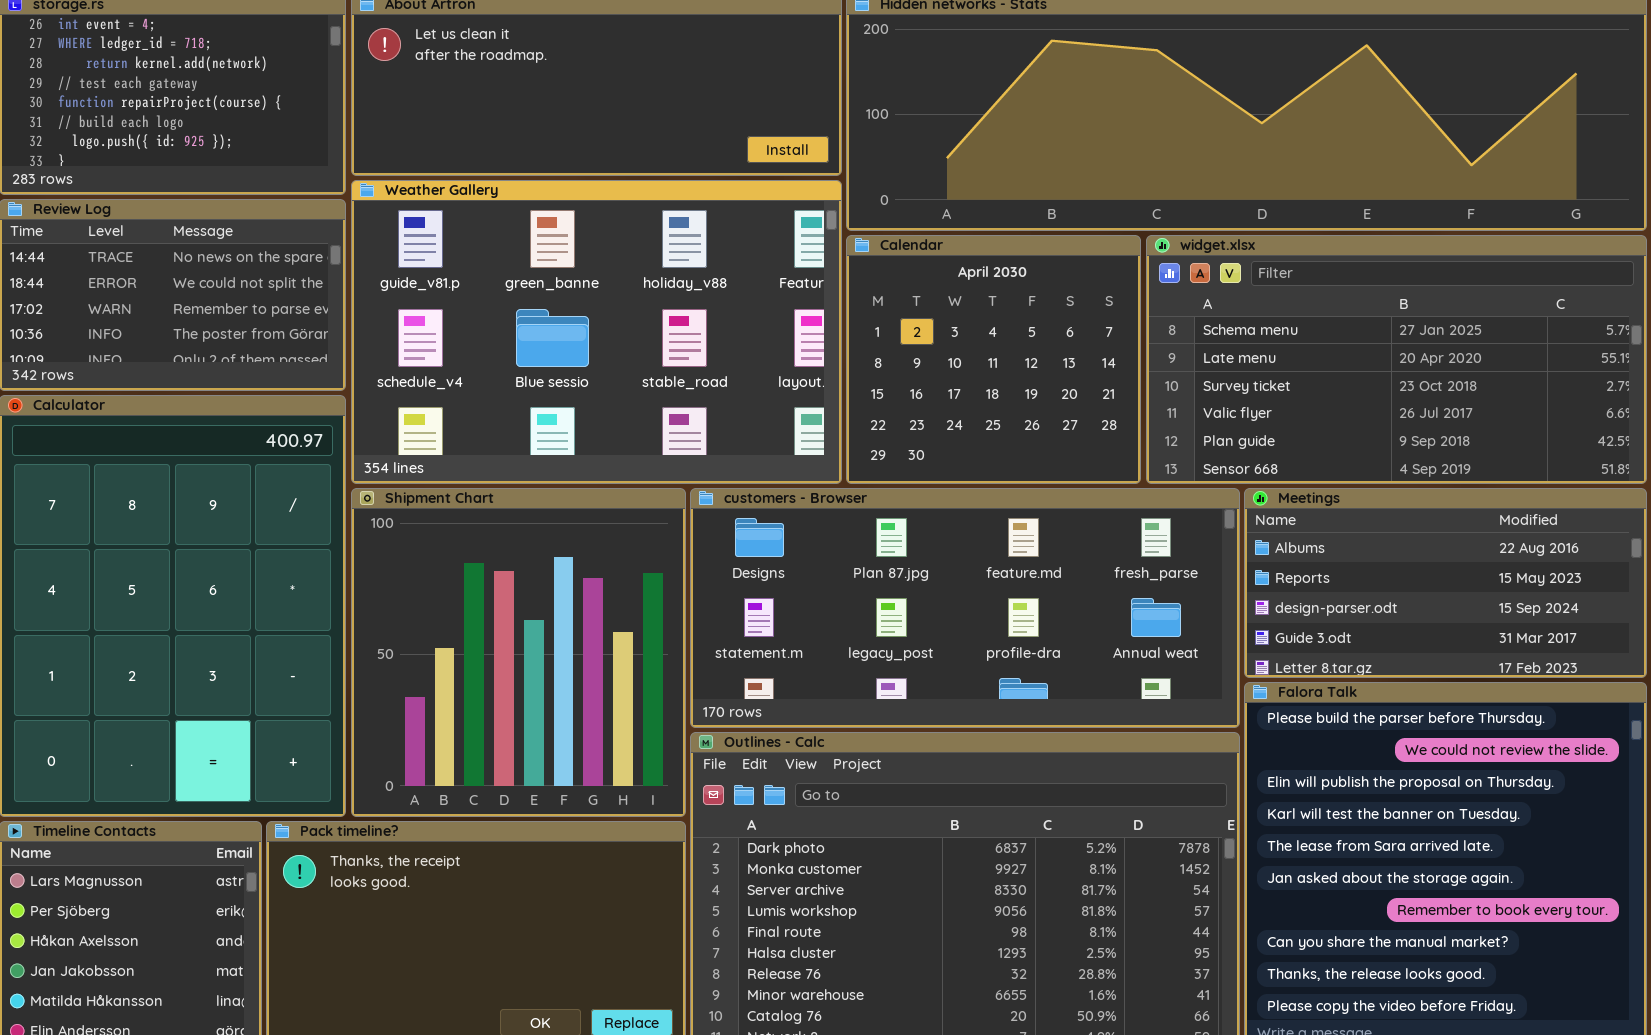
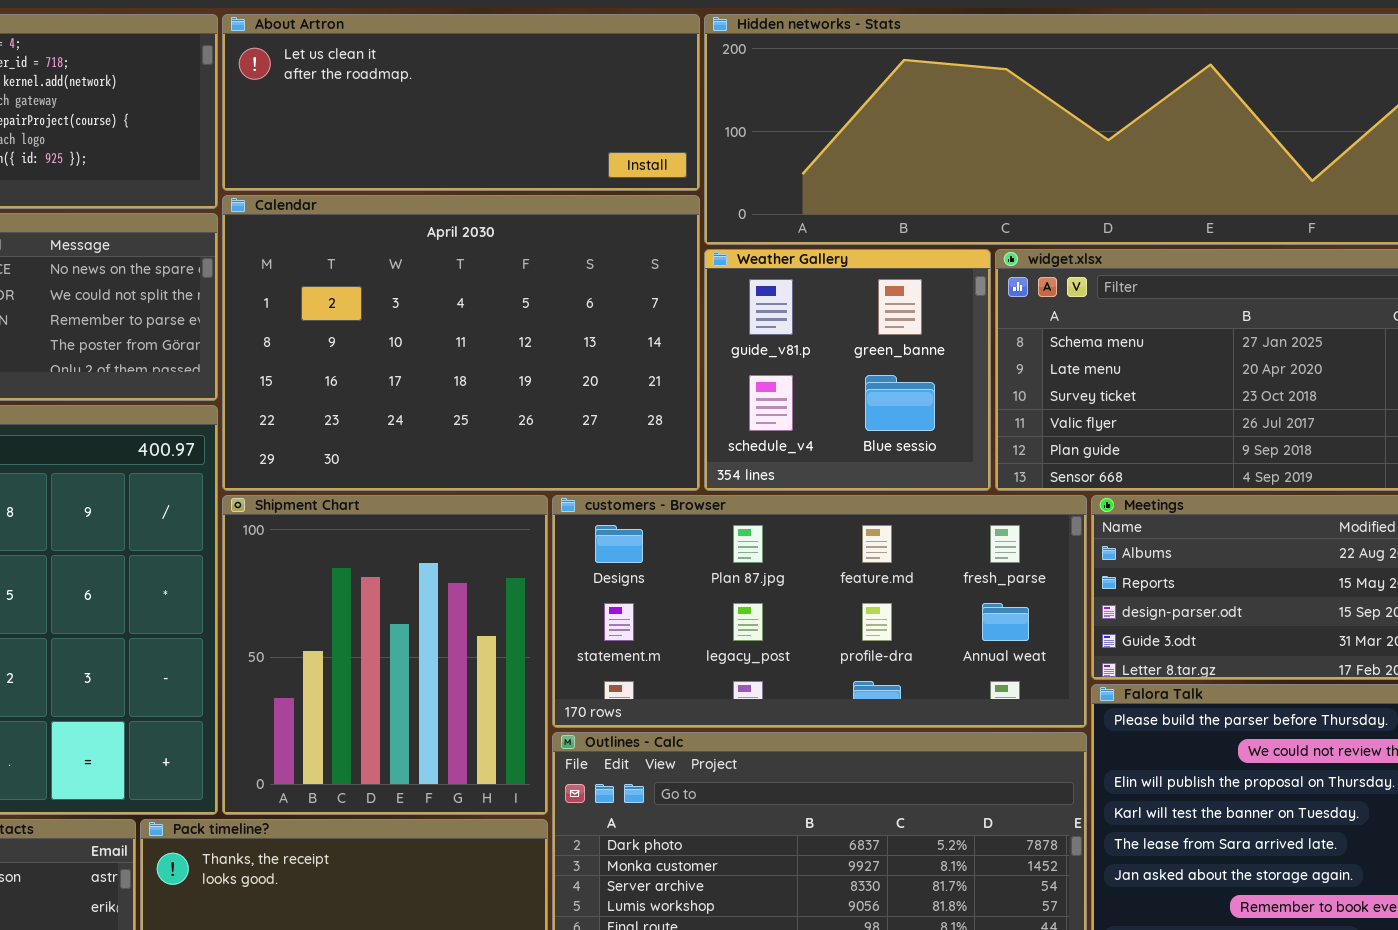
Weather Gallery: [351,180,842,484] -> [704,249,991,491], moved, resized
Calendar: [846,235,1141,484] -> [222,195,700,491], moved, resized

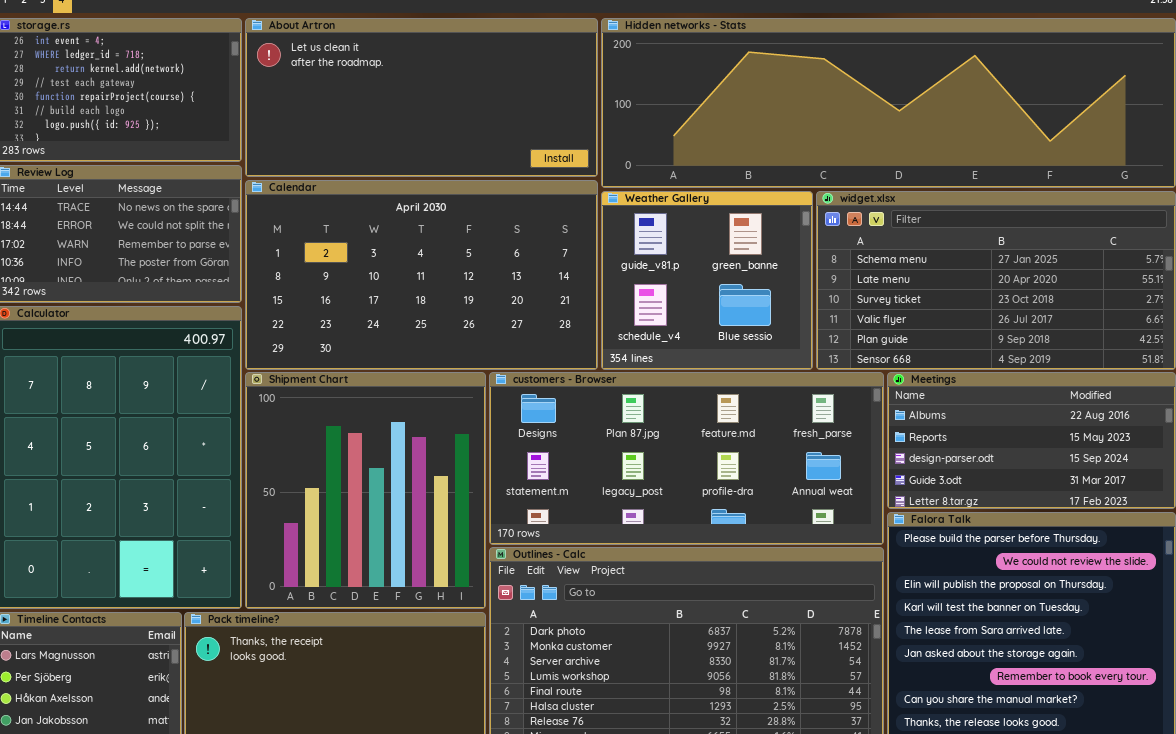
About Artron: [222,14,700,191] -> [245,18,598,177], resized
Calendar: [222,195,700,491] -> [245,180,598,370], resized

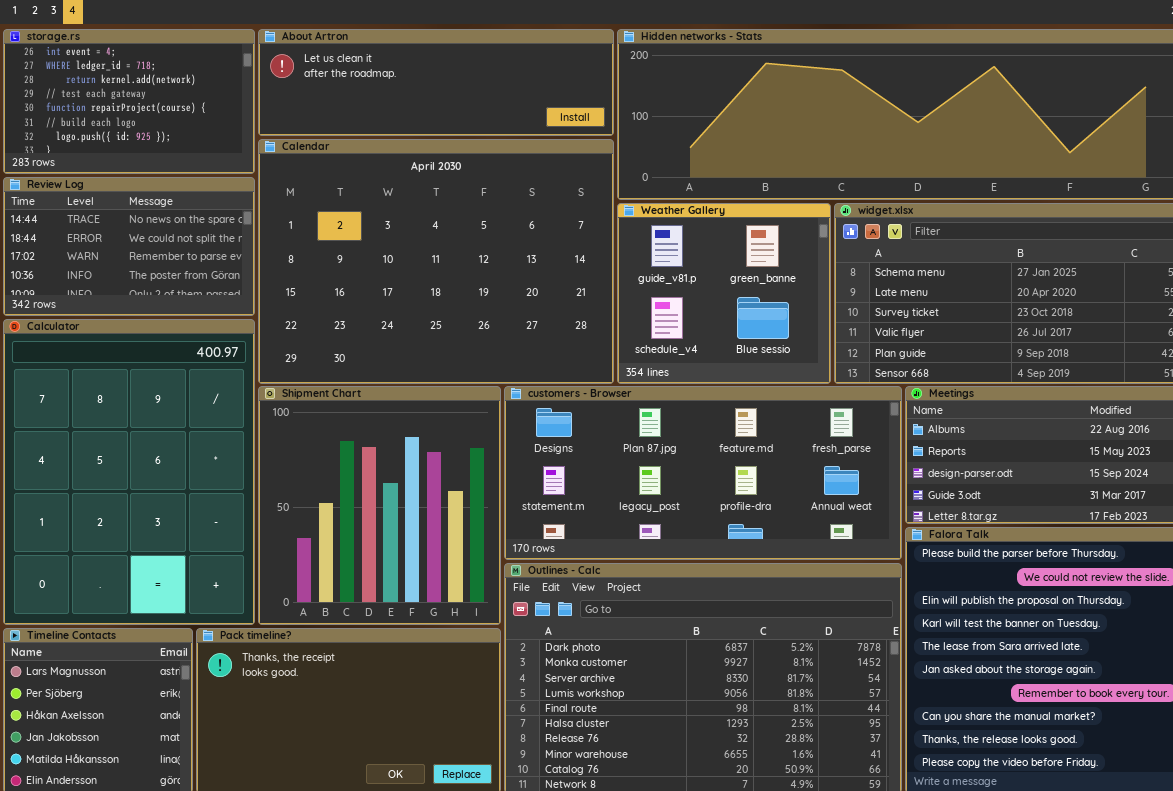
About Artron: [245,18,598,177] -> [258,29,614,136], resized
Calendar: [245,180,598,370] -> [258,139,614,384], resized

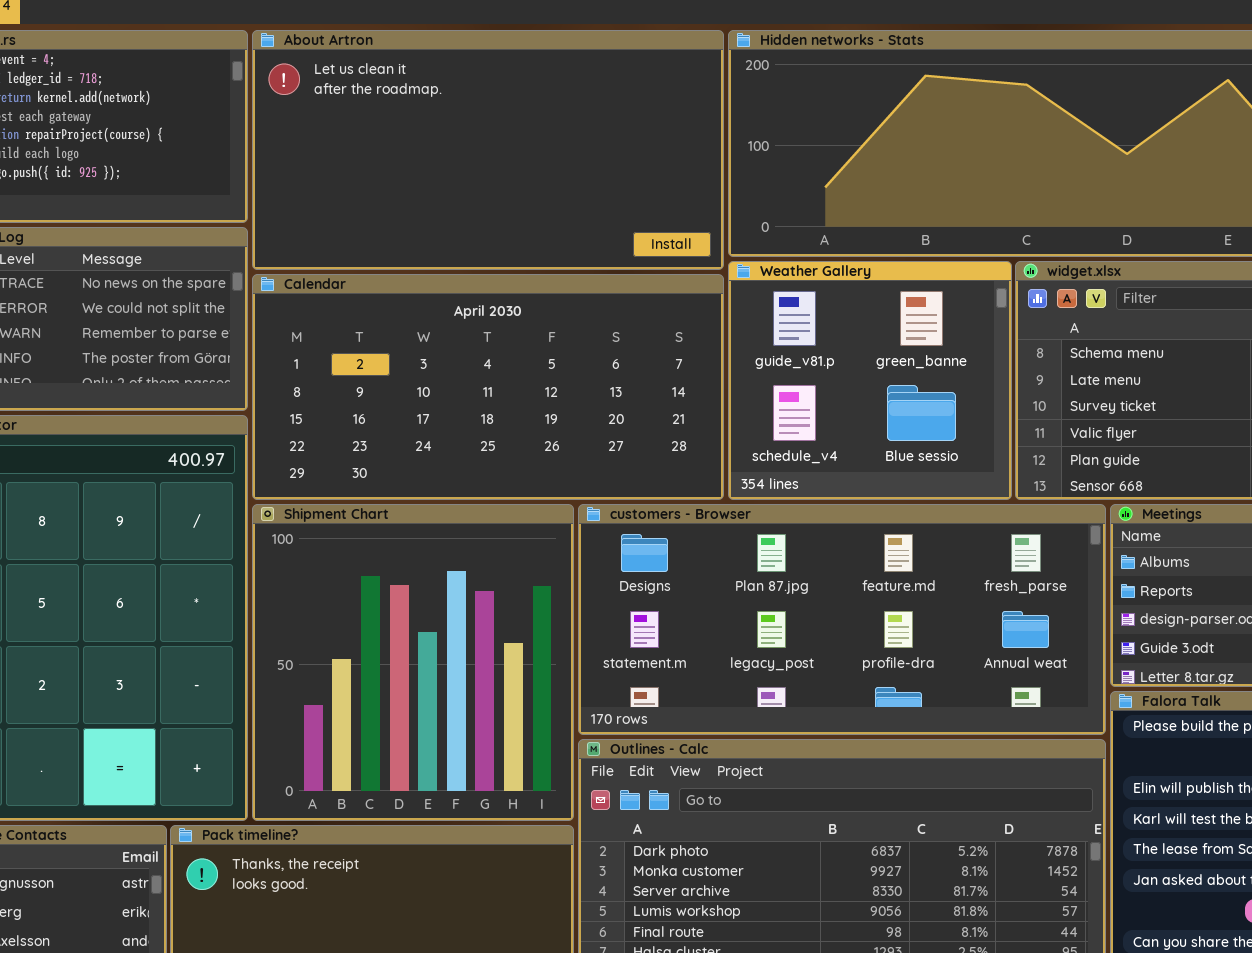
About Artron: [258,29,614,136] -> [252,30,724,270], resized
Calendar: [258,139,614,384] -> [252,274,724,500], resized

